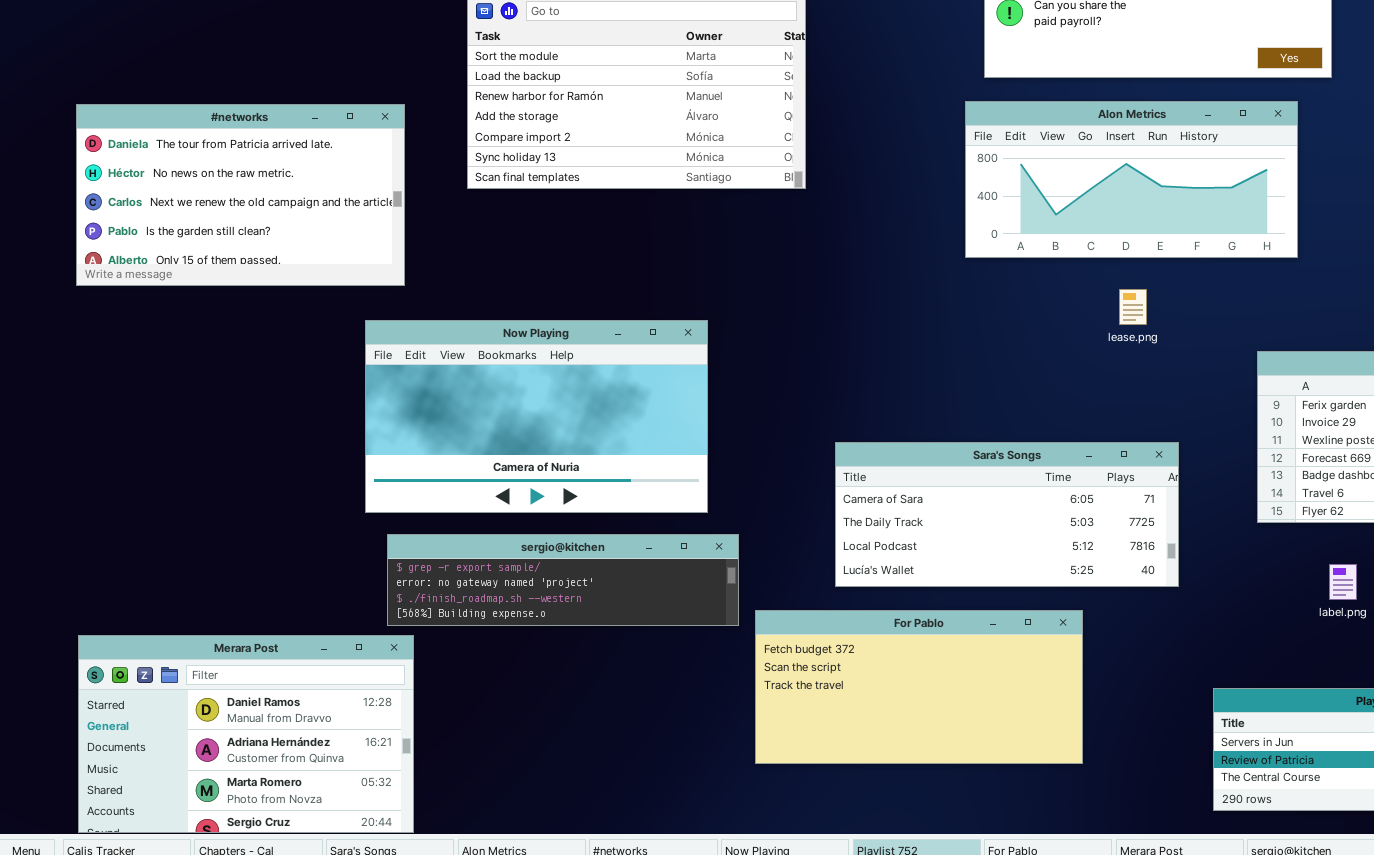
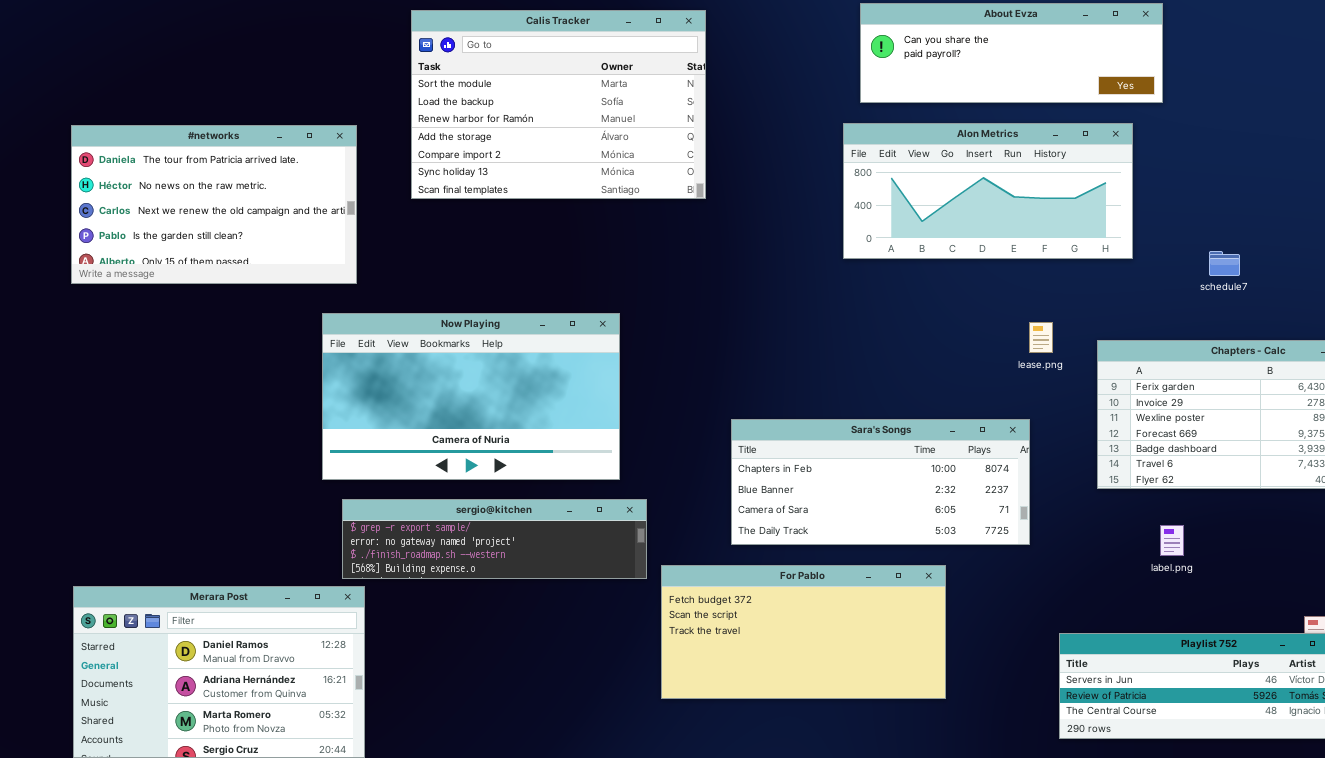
lease.png: [1119,289,1147,325] -> [1029,322,1053,353], moved
Sara's Songs: [835,442,1179,587] -> [731,419,1030,545], scrolled up 2 rows

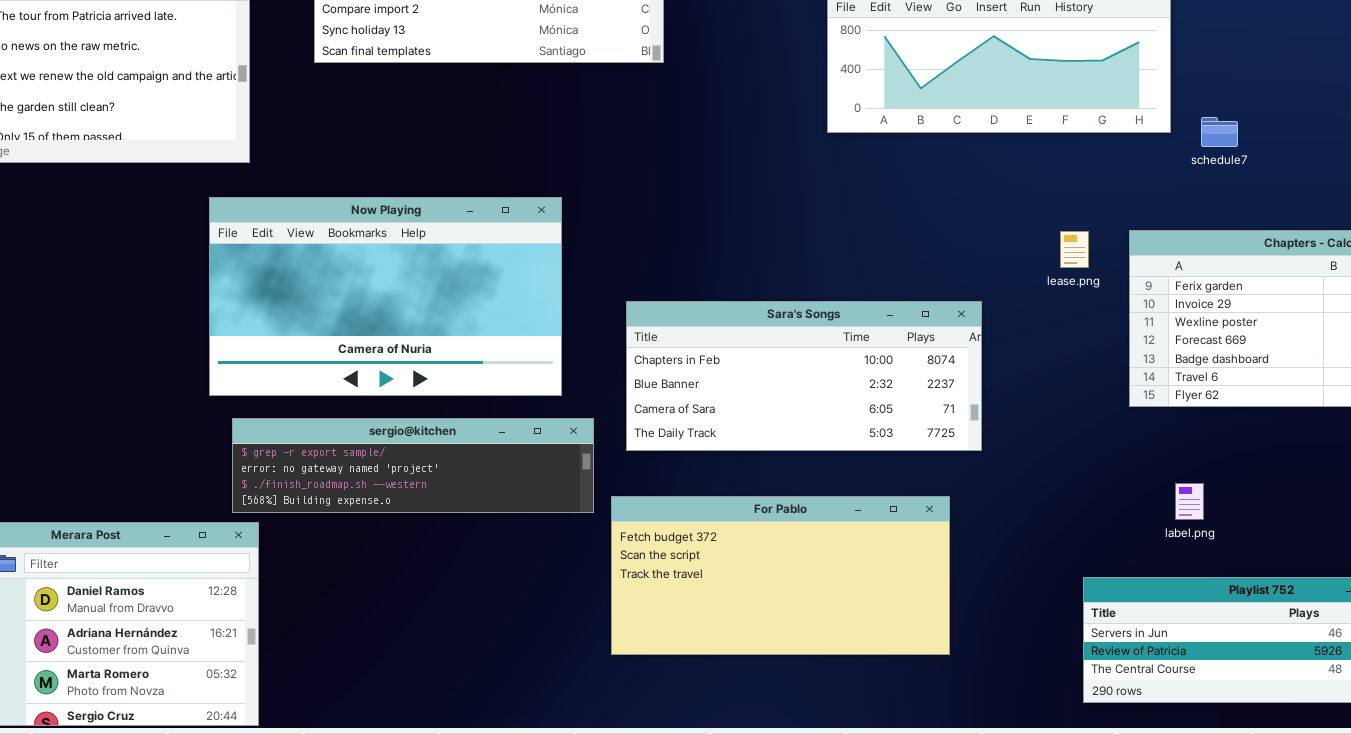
schedule7: [1209,251,1240,276] -> [1201,117,1238,147], moved
lease.png: [1029,322,1053,353] -> [1060,231,1089,268], moved
Sara's Songs: [731,419,1030,545] -> [626,301,982,451], moved
label.png: [1160,525,1184,556] -> [1175,483,1204,520], moved

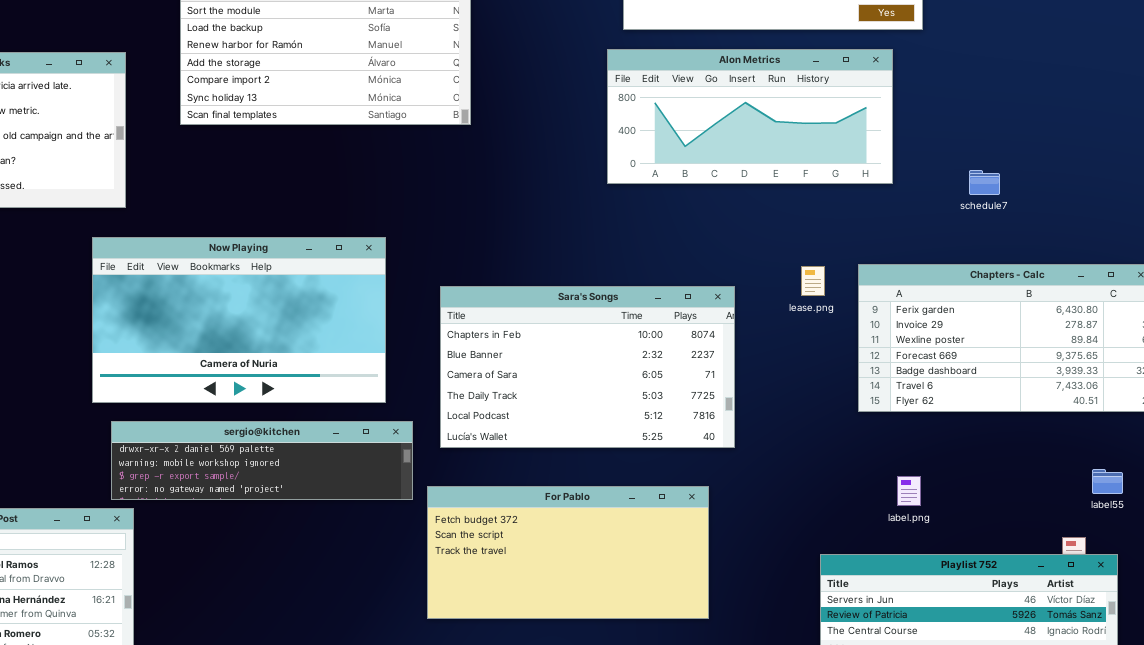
schedule7: [1201,117,1238,147] -> [969,170,1000,195], moved
Sara's Songs: [626,301,982,451] -> [440,286,735,448], resized
sergio@kitchen: [232,418,594,513] -> [111,421,413,500], scrolled up 2 rows

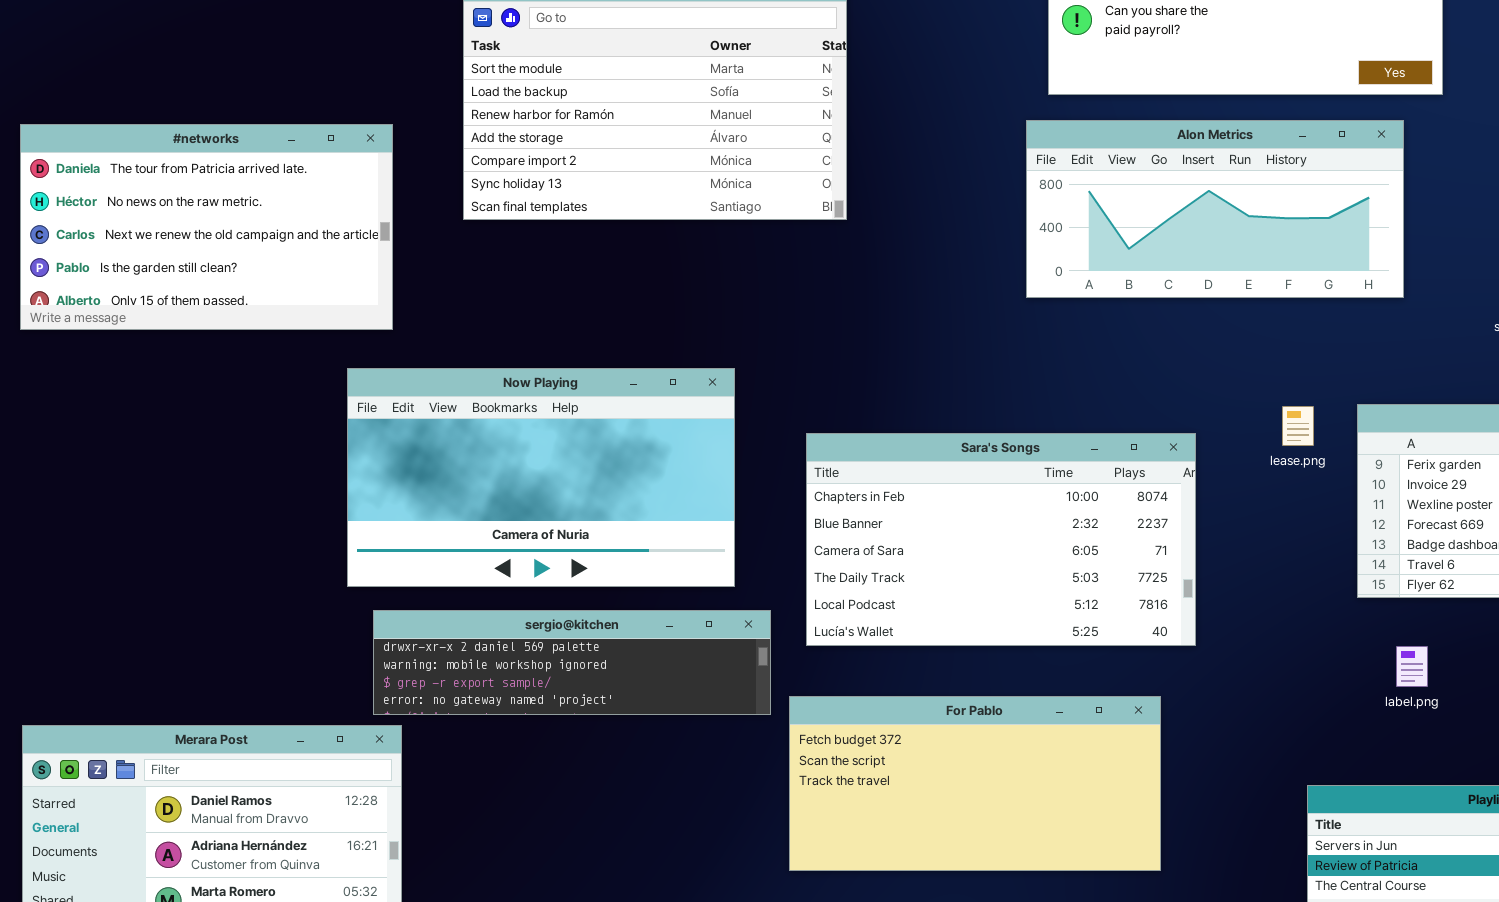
label.png: [897,476,921,506] -> [1396,646,1428,687], moved

